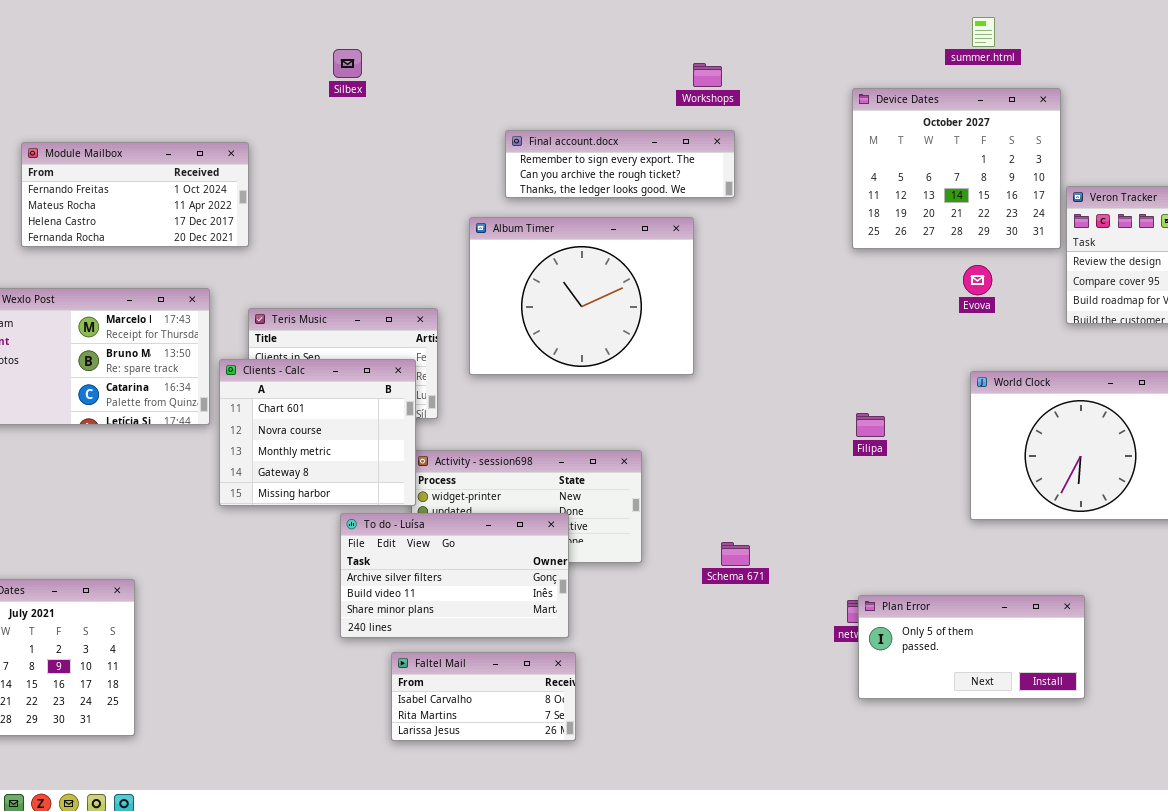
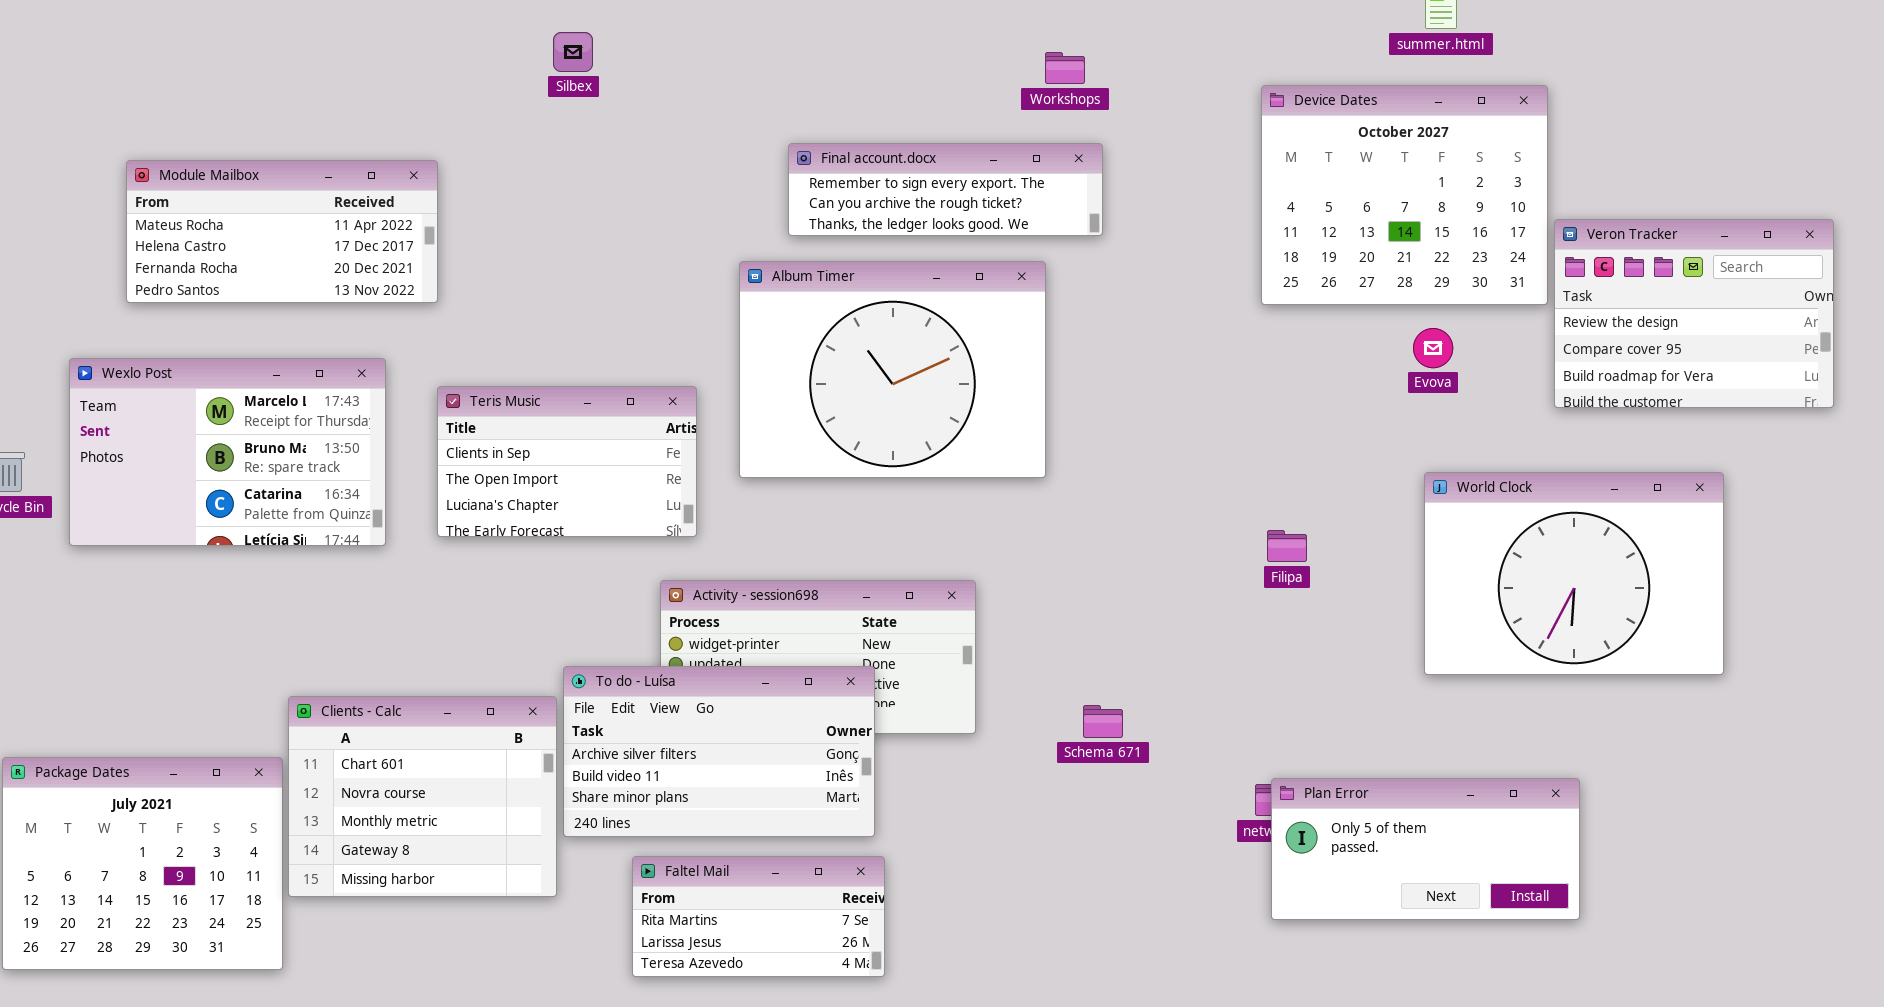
Module Mailbox: [21,142,249,247] -> [126,160,438,303], scrolled down 1 row
Clients - Calc: [219,359,416,506] -> [288,696,557,897], moved
Faltel Mail: [391,652,576,741] -> [632,856,885,977], scrolled down 1 row

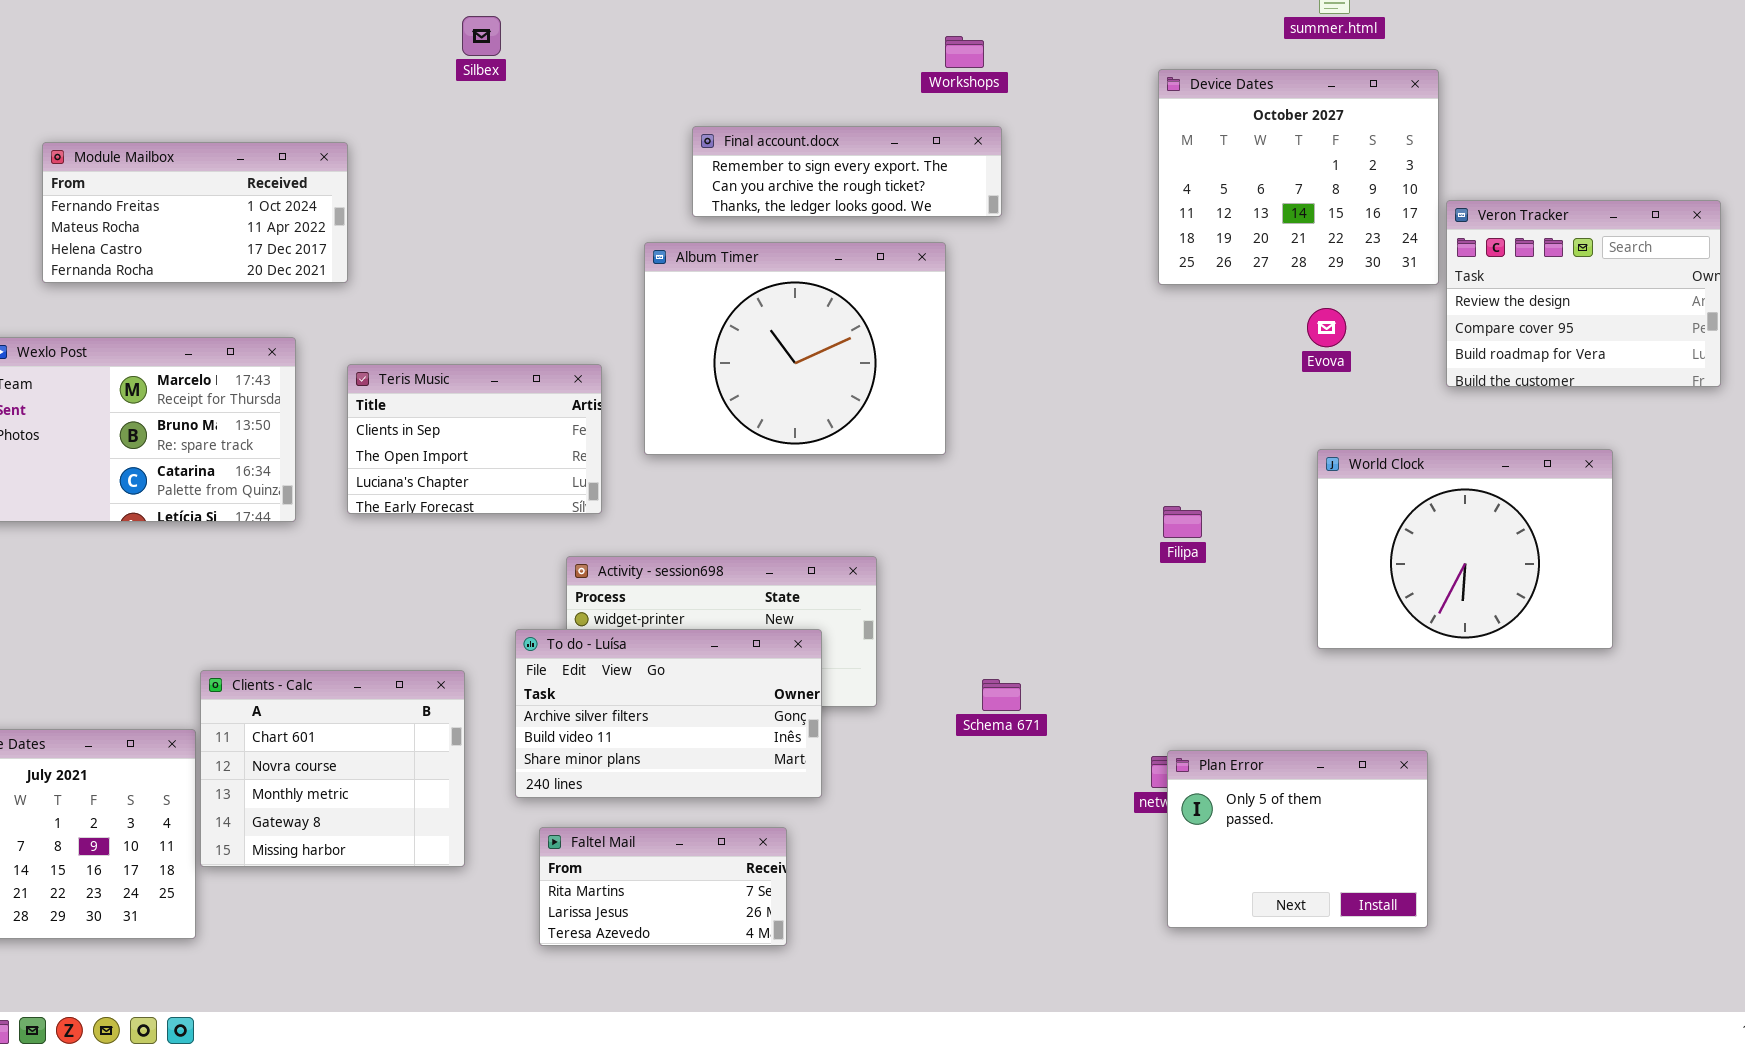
Module Mailbox: [126,160,438,303] -> [42,142,348,283], scrolled up 1 row
To do - Luísa: [563,666,875,837] -> [515,629,822,798], moved
Plan Error: [1271,778,1580,920] -> [1167,750,1428,928], resized

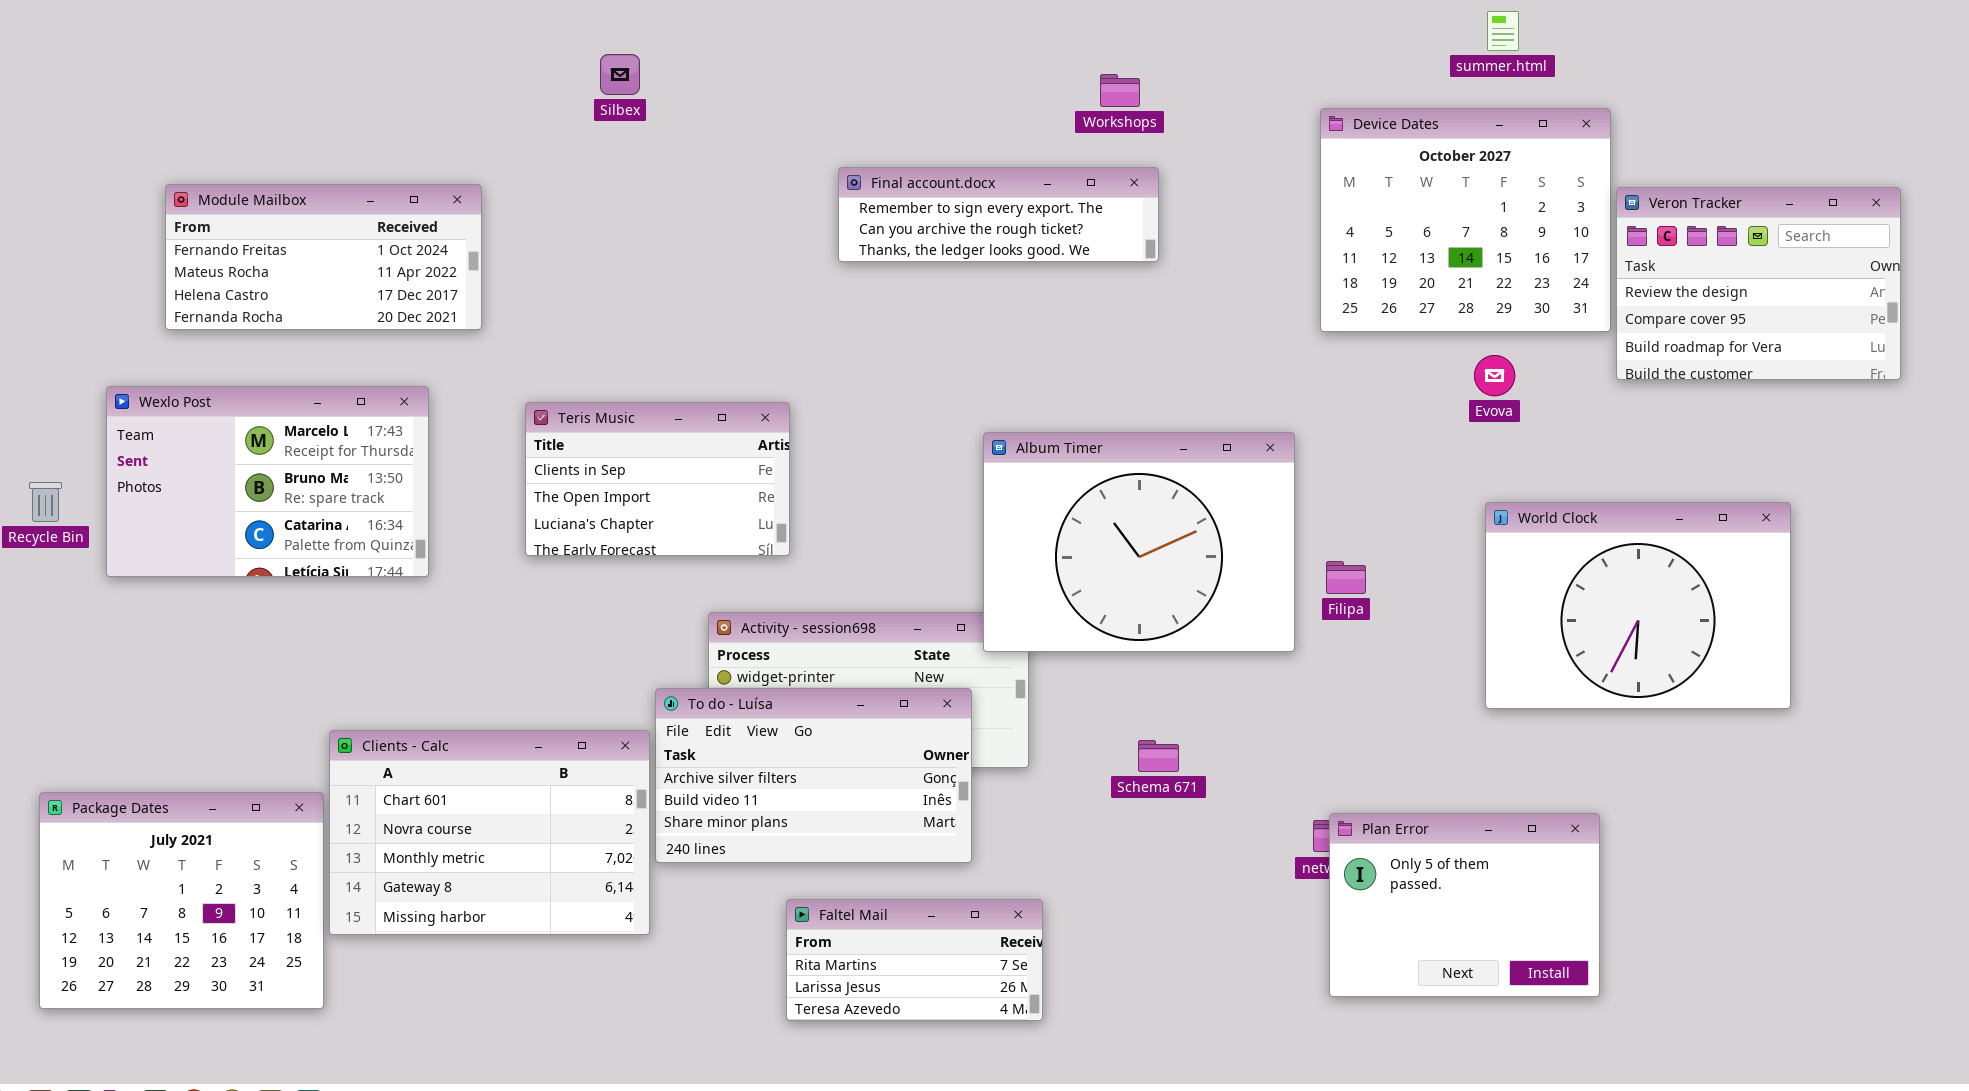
Veron Tracker: [1446,200,1721,387] -> [1616,187,1901,380], moved
Album Timer: [644,242,946,455] -> [983,432,1295,652], moved
Teris Music: [347,364,602,514] -> [525,402,790,556], moved
Clients - Calc: [200,670,465,867] -> [329,730,650,935], resized
Faltel Mail: [539,827,787,946] -> [786,899,1043,1021], moved

